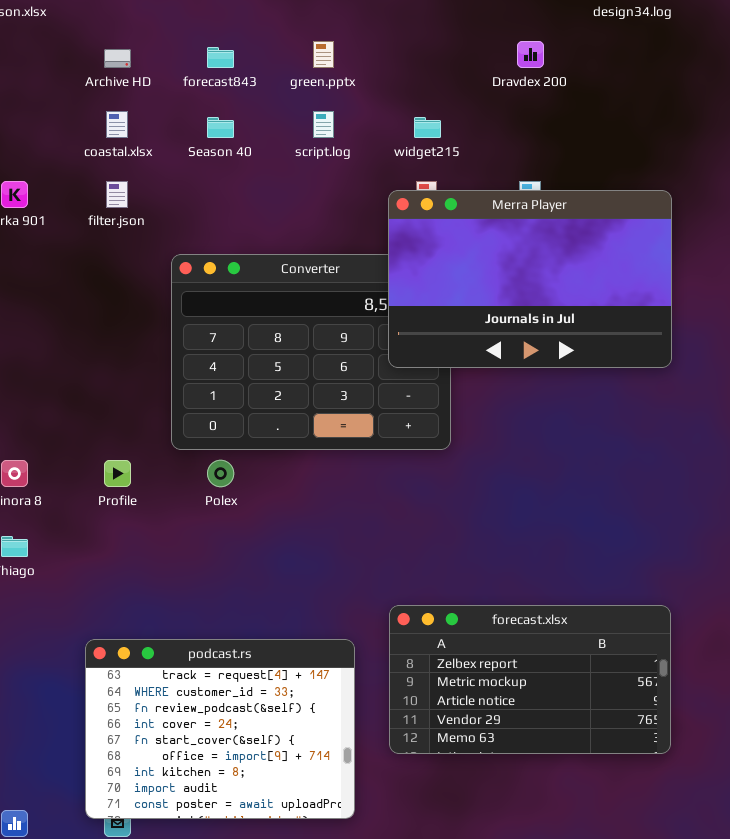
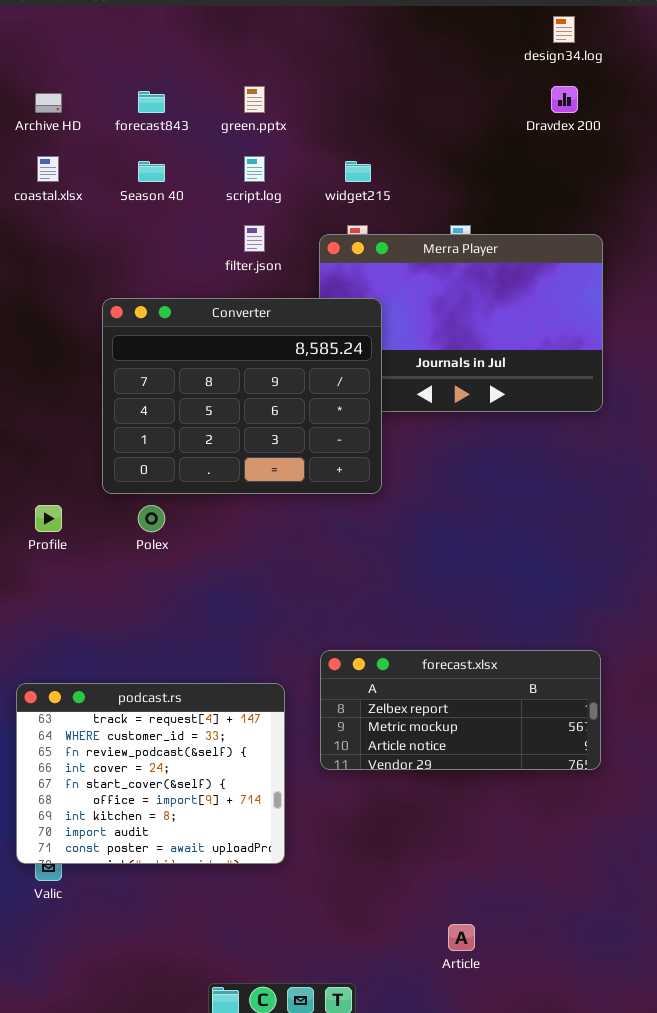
Dravdex 200: [517,41,544,68] -> [551,86,578,113], moved
filter.json: [106,181,128,208] -> [244,225,265,252], moved
Converter: [171,254,451,450] -> [102,298,382,494], raised
forecast.xlsx: [389,605,671,754] -> [320,650,601,770], resized

